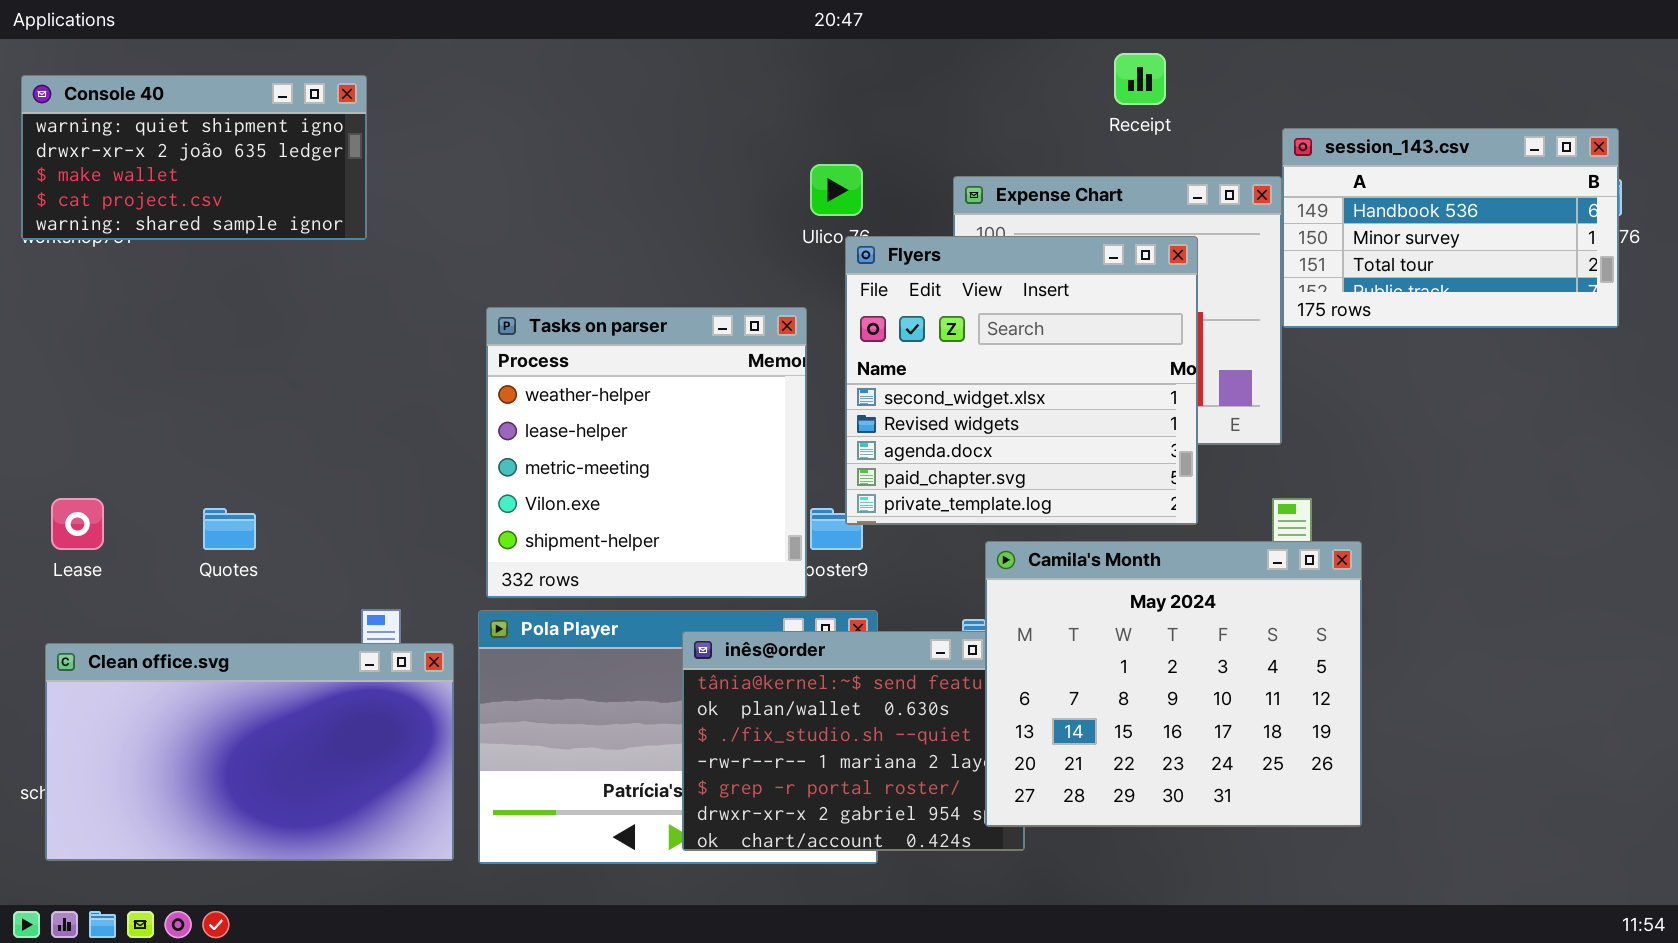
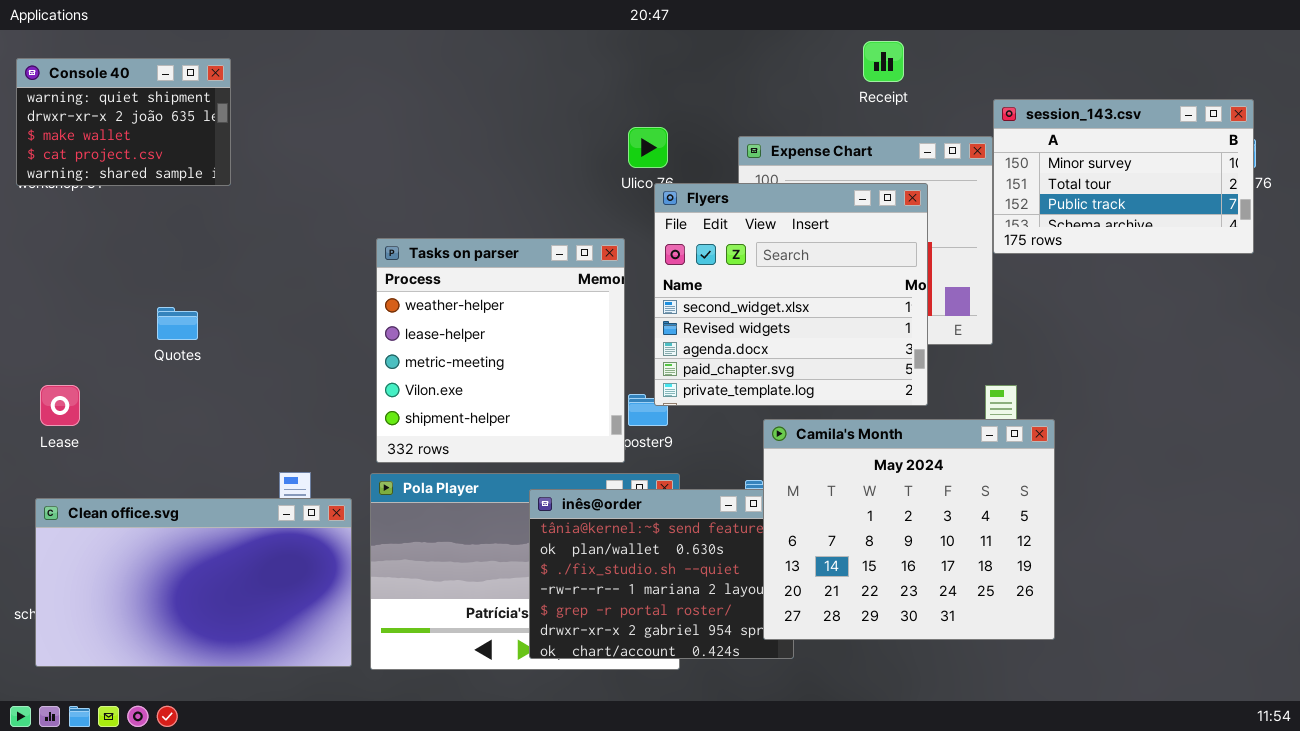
Console 40: [21,75,367,240] -> [16,58,231,186], resized
session_143.csv: [1282,128,1619,328] -> [993,99,1254,254], scrolled down 1 row
Quotes: [203,508,256,550] -> [157,307,198,340], moved

